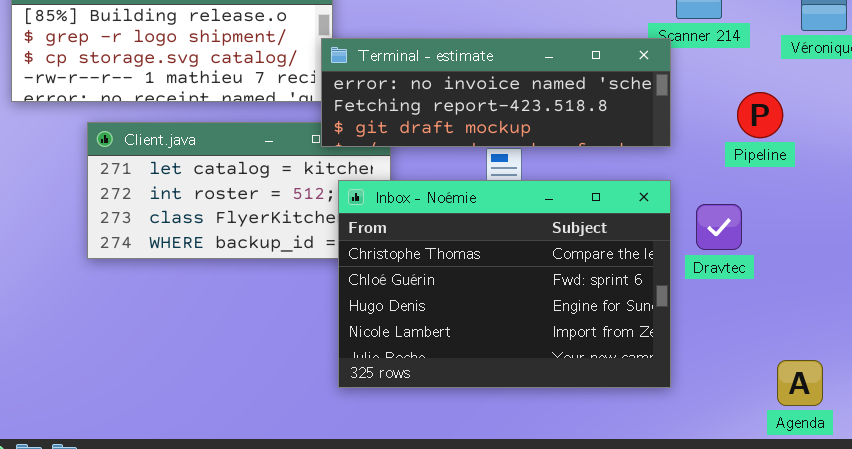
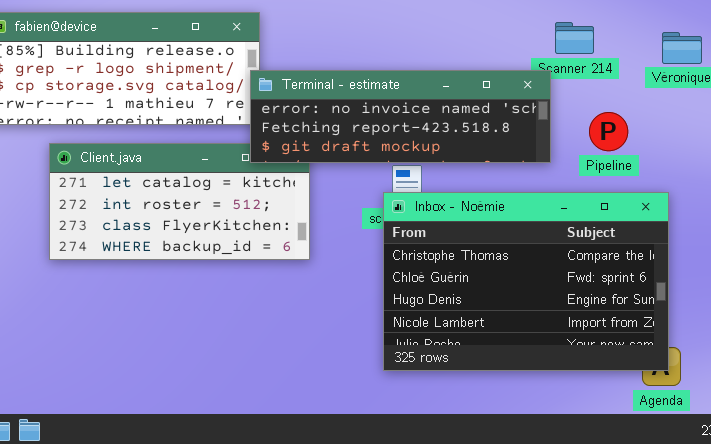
Pipeline: [737,92,783,138] -> [589,112,628,151], moved
Inbox - Noémie: [338,180,671,388] -> [383,192,669,371], moved

